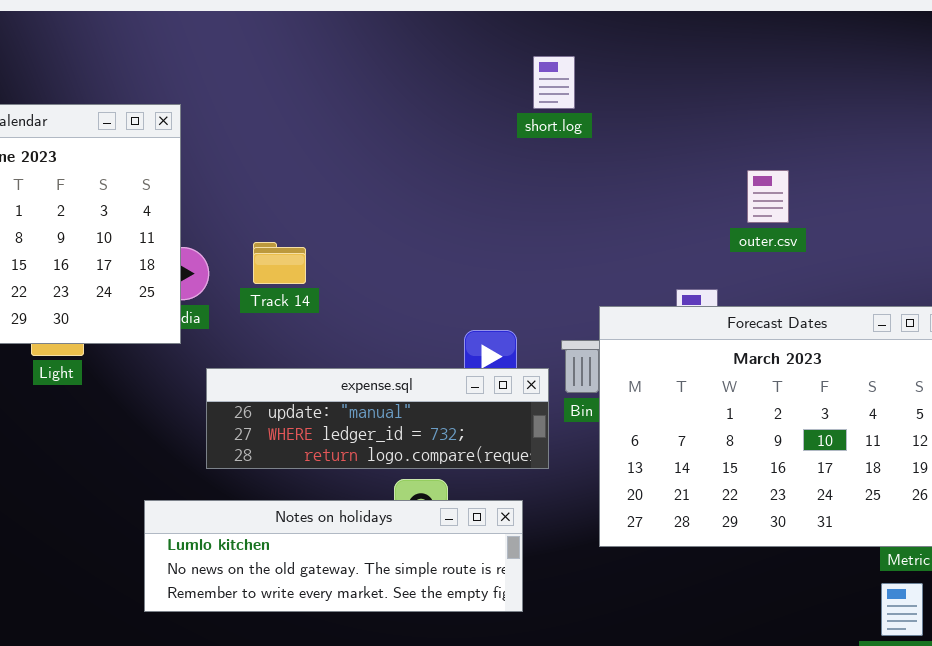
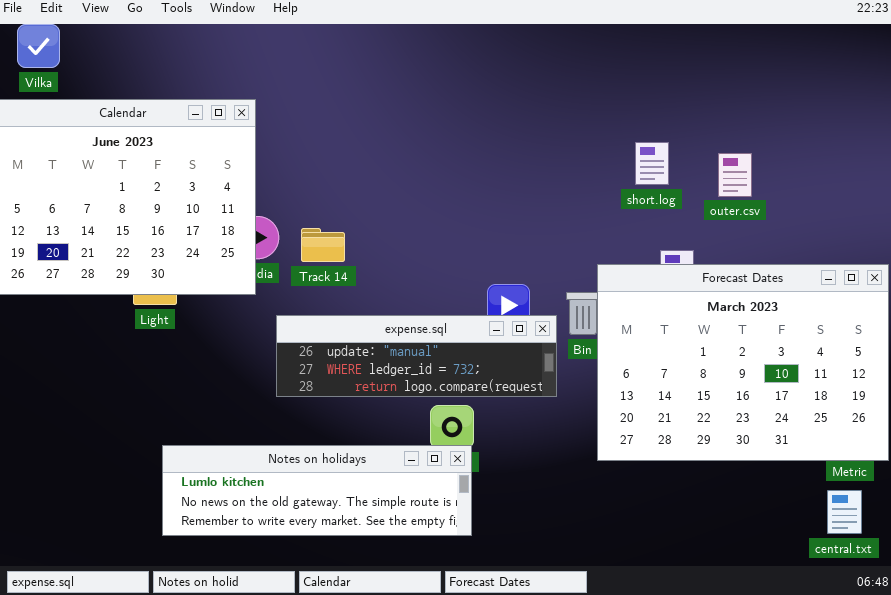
short.log: [533,56,575,109] -> [635,142,669,185], moved
Track 14: [253,242,306,284] -> [301,228,345,262], moved
Notes on holidays: [144,500,523,612] -> [162,445,472,536], moved

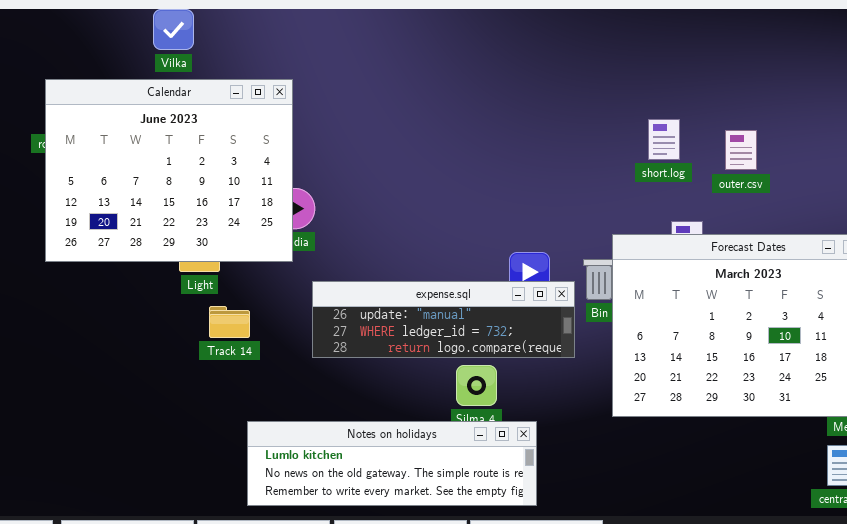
Vilka: [17,24,60,68] -> [153,9,194,50], moved
Track 14: [301,228,345,262] -> [209,306,250,338], moved
Notes on holidays: [162,445,472,536] -> [247,421,537,506], moved

